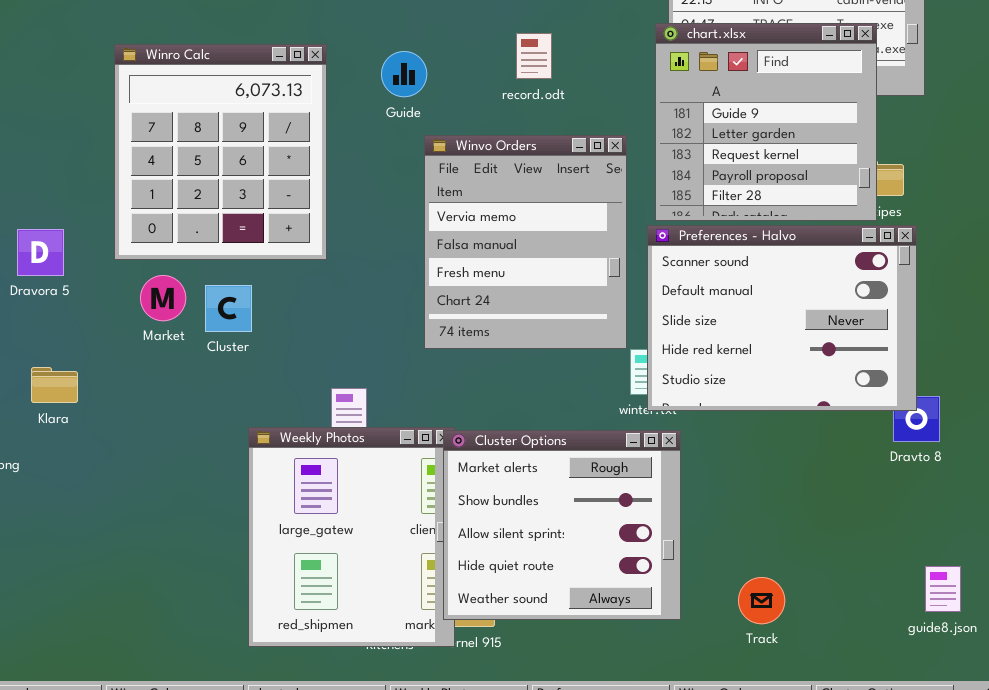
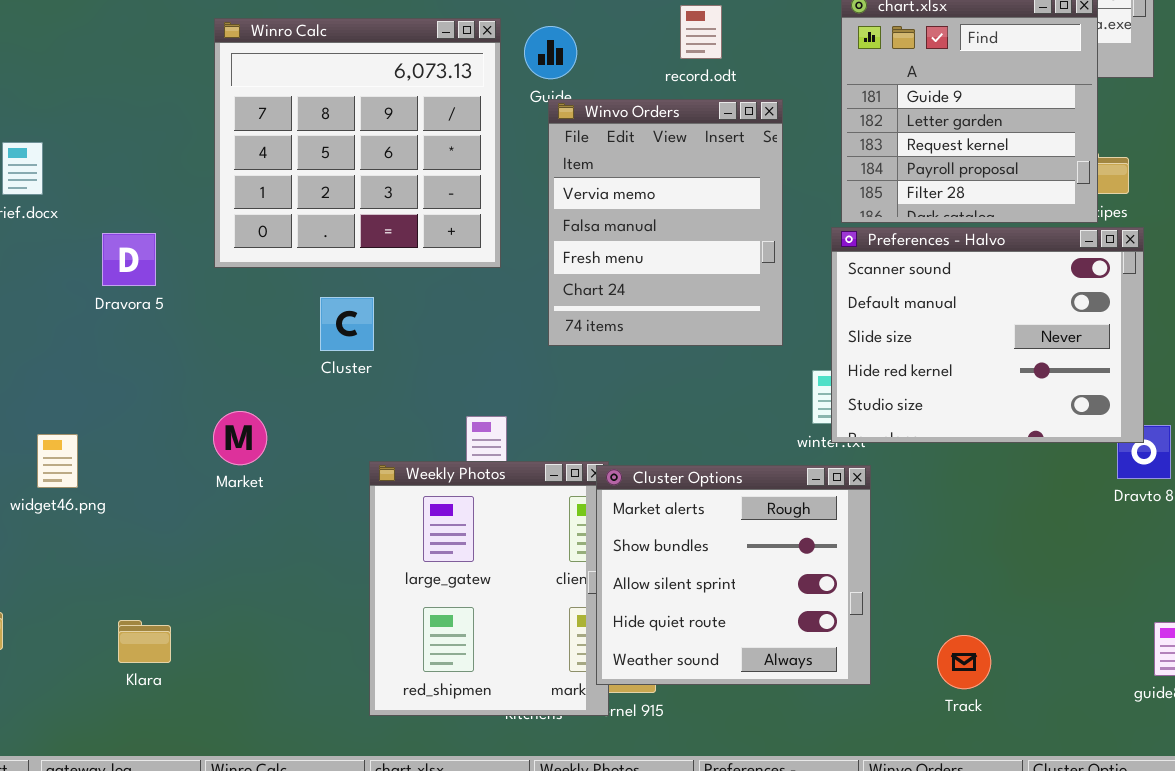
Winro Calc: [114,44,327,260] -> [214,18,501,268], resized
Winvo Orders: [424,135,627,349] -> [548,99,783,346], moved
Market: [140,275,186,321] -> [213,411,267,465], moved
Klara: [31,367,78,403] -> [118,620,171,663], moved

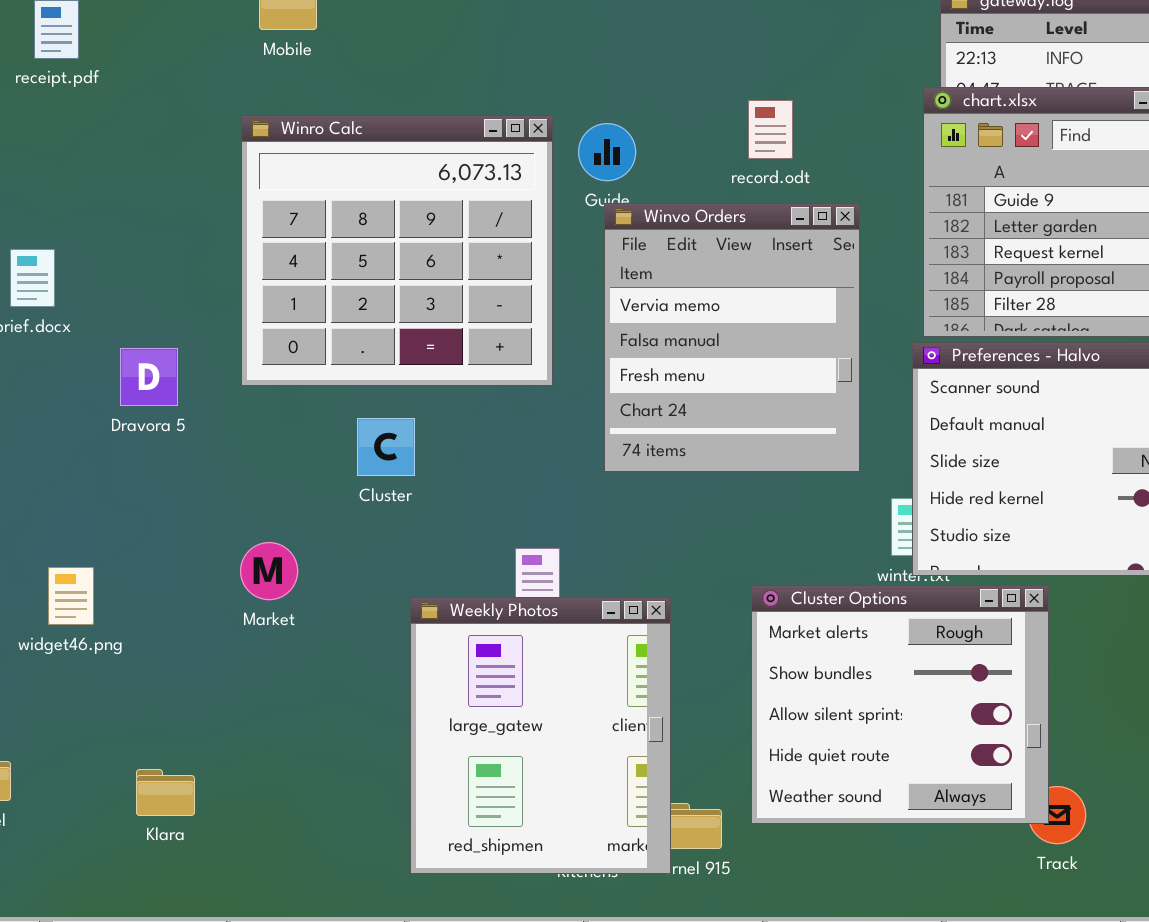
Cluster Options: [596,465,871,685] -> [751,585,1049,824], moved

